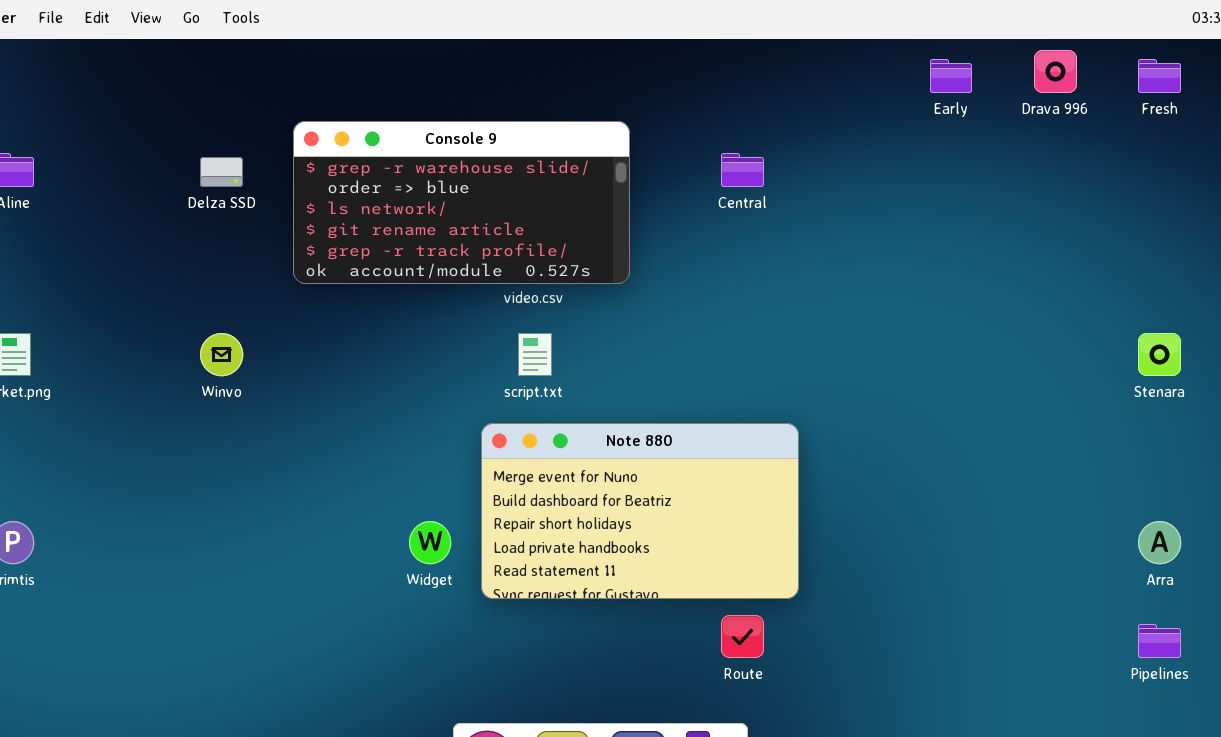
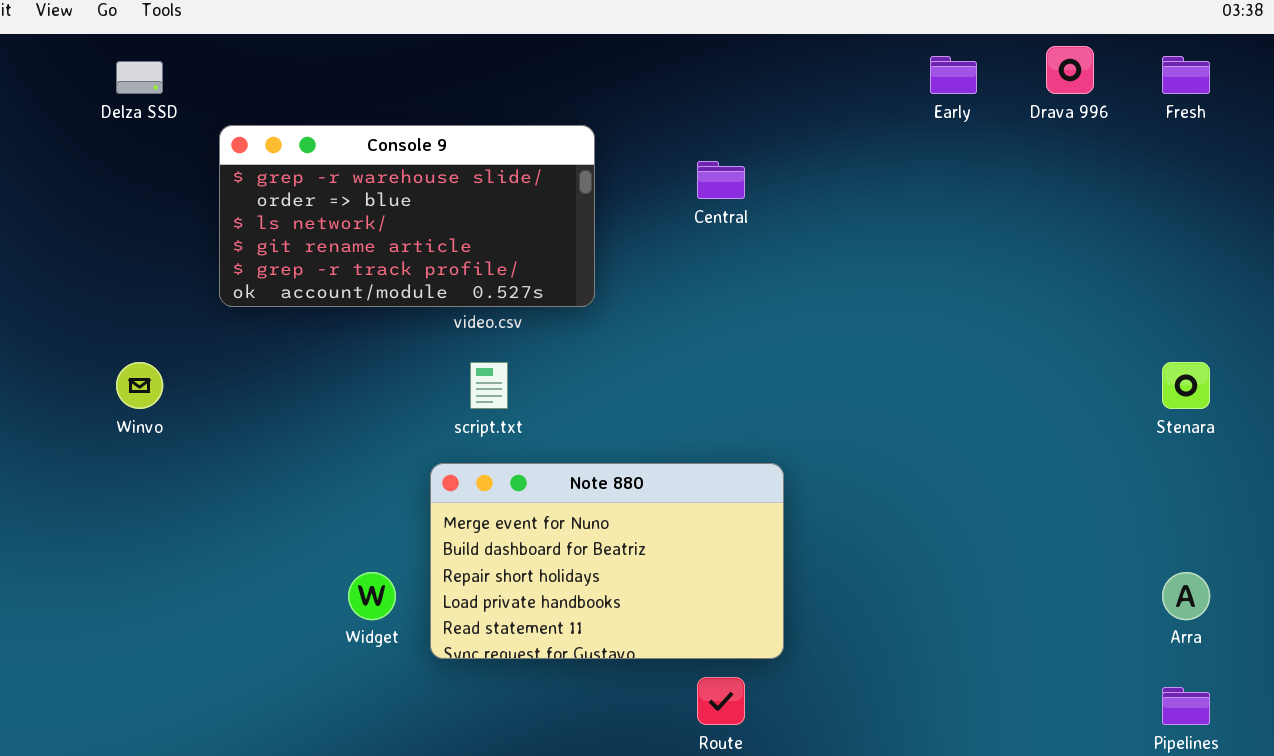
Delza SSD: [200,157,243,187] -> [116,61,163,94], moved

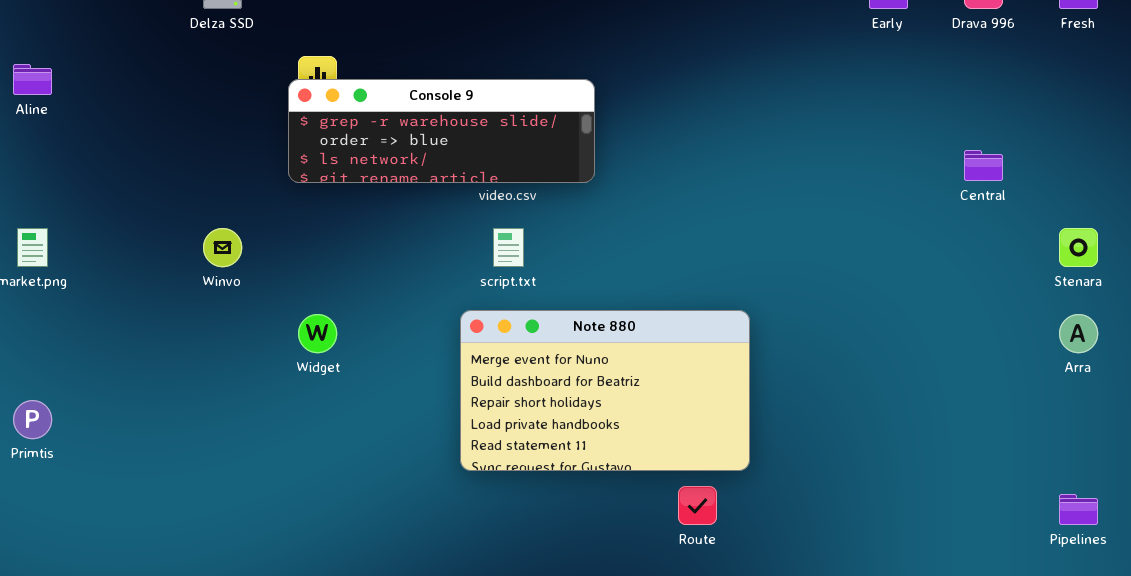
Console 9: [219,125,595,307] -> [288,79,595,183], resized
Central: [697,161,745,199] -> [964,150,1003,181], moved
Widget: [348,572,396,620] -> [298,314,337,353], moved
Arra: [1162,572,1210,620] -> [1059,314,1098,353], moved

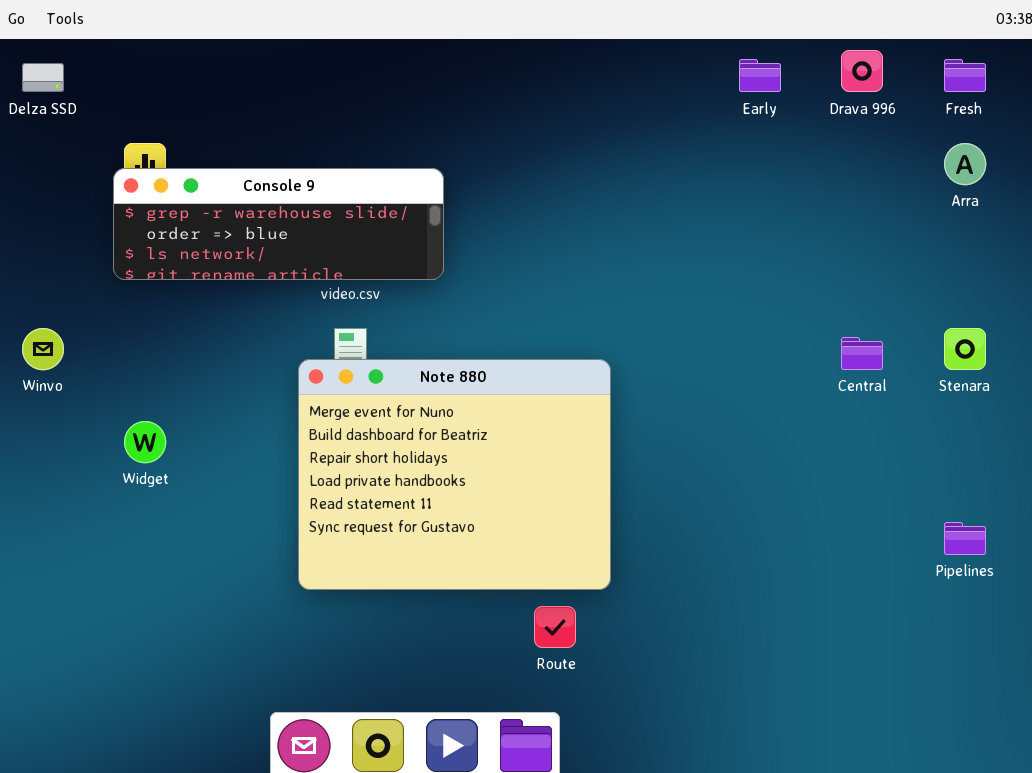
Central: [964,150,1003,181] -> [841,337,883,370], moved
Note 880: [460,310,750,471] -> [298,359,611,590], resized
Arra: [1059,314,1098,353] -> [944,143,986,185], moved
Pipelines: [1059,494,1098,525] -> [944,522,986,555], moved

